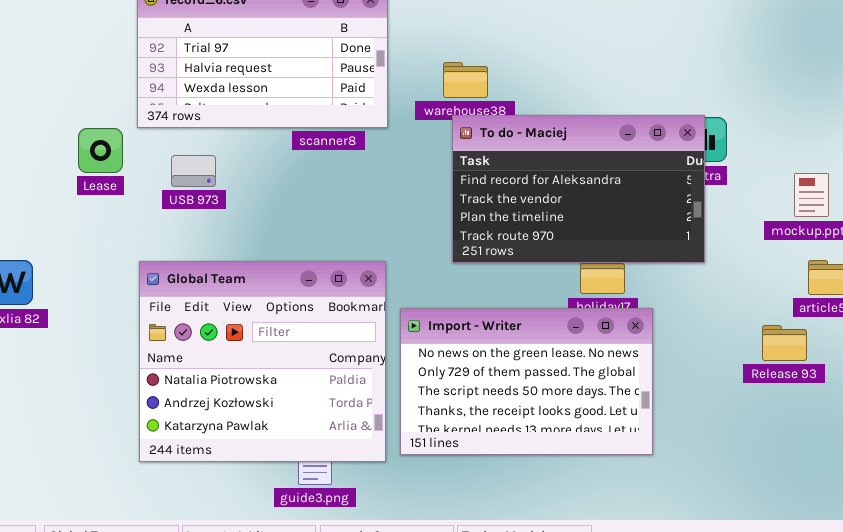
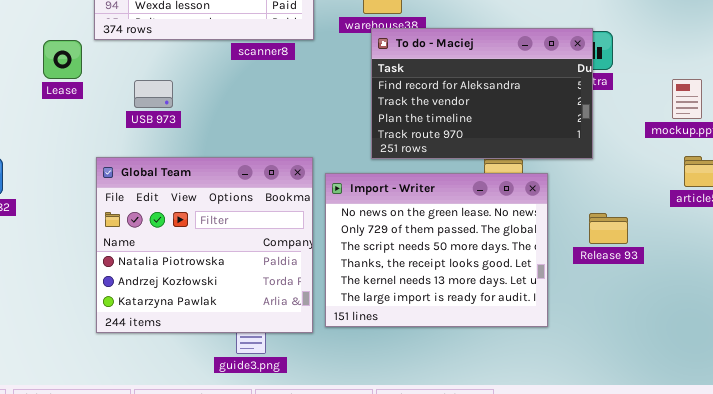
USB 973: [171,155,216,187] -> [134,80,173,108], moved
Import - Writer: [400,308,653,455] -> [325,173,548,327], resized
Release 93: [762,325,807,361] -> [589,213,628,244], moved

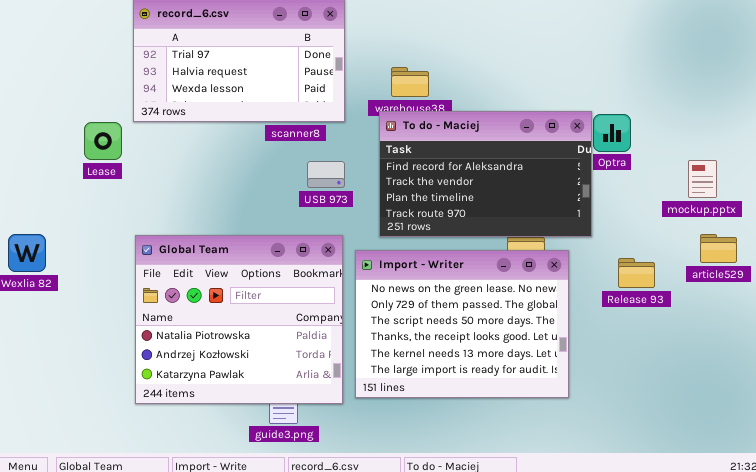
To do - Maciej: [371,28,593,159] -> [379,111,592,237], moved
USB 973: [134,80,173,108] -> [307,161,345,188], moved
Release 93: [589,213,628,244] -> [618,258,655,288], moved

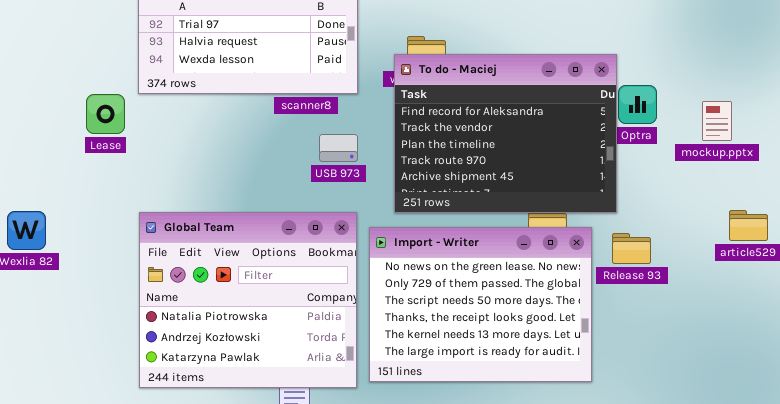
To do - Maciej: [379,111,592,237] -> [394,54,617,213], resized
mockup.pptx: [688,160,717,198] -> [702,101,732,141], moved
Release 93: [618,258,655,288] -> [612,233,651,264], moved

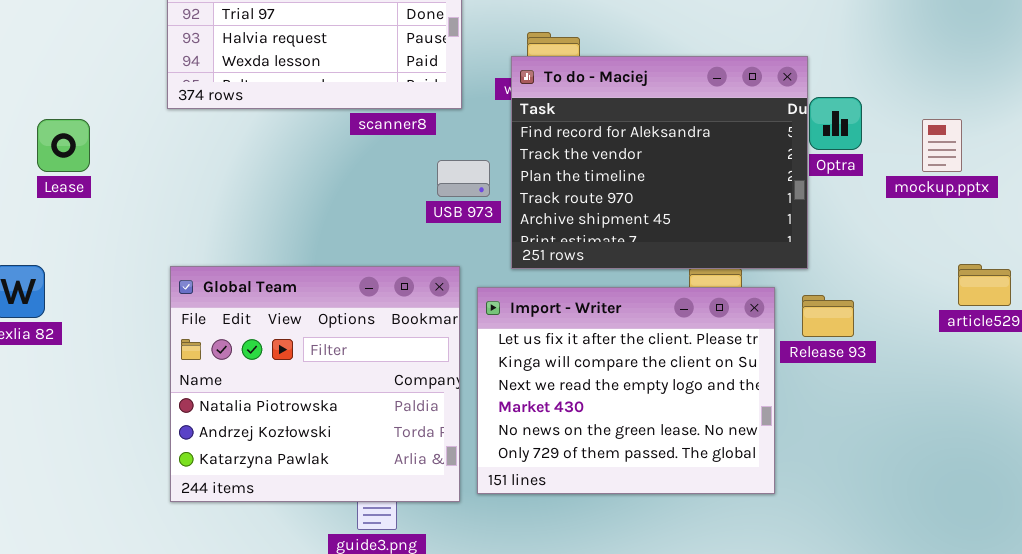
Lease: [86,94,125,134] -> [37,119,90,172], moved
USB 973: [319,134,358,162] -> [437,160,490,197], moved
Import - Writer: [369,227,592,382] -> [477,287,775,494], scrolled up 4 rows

